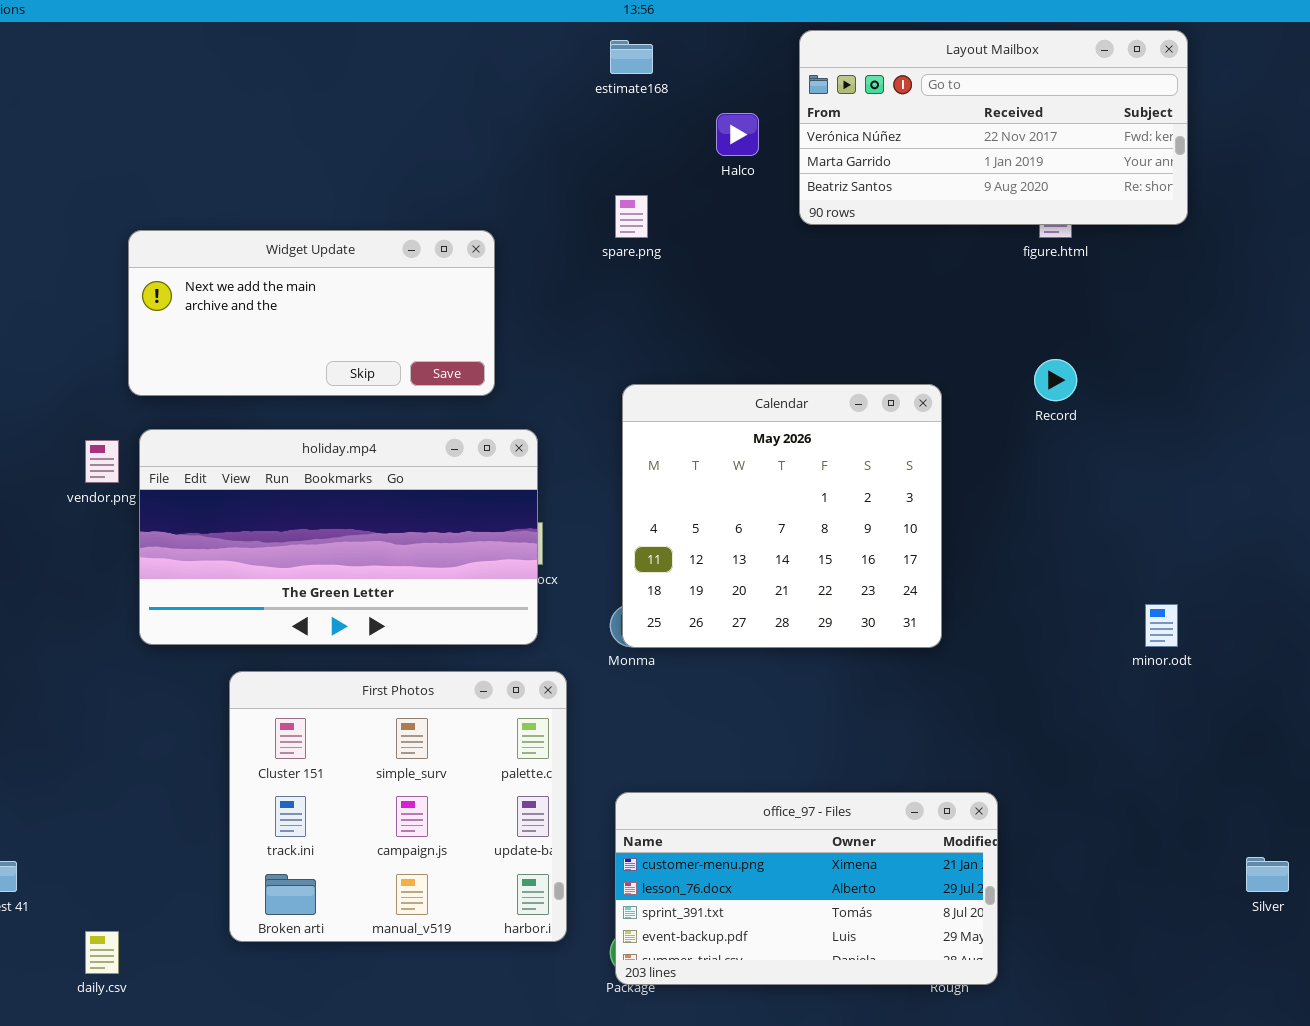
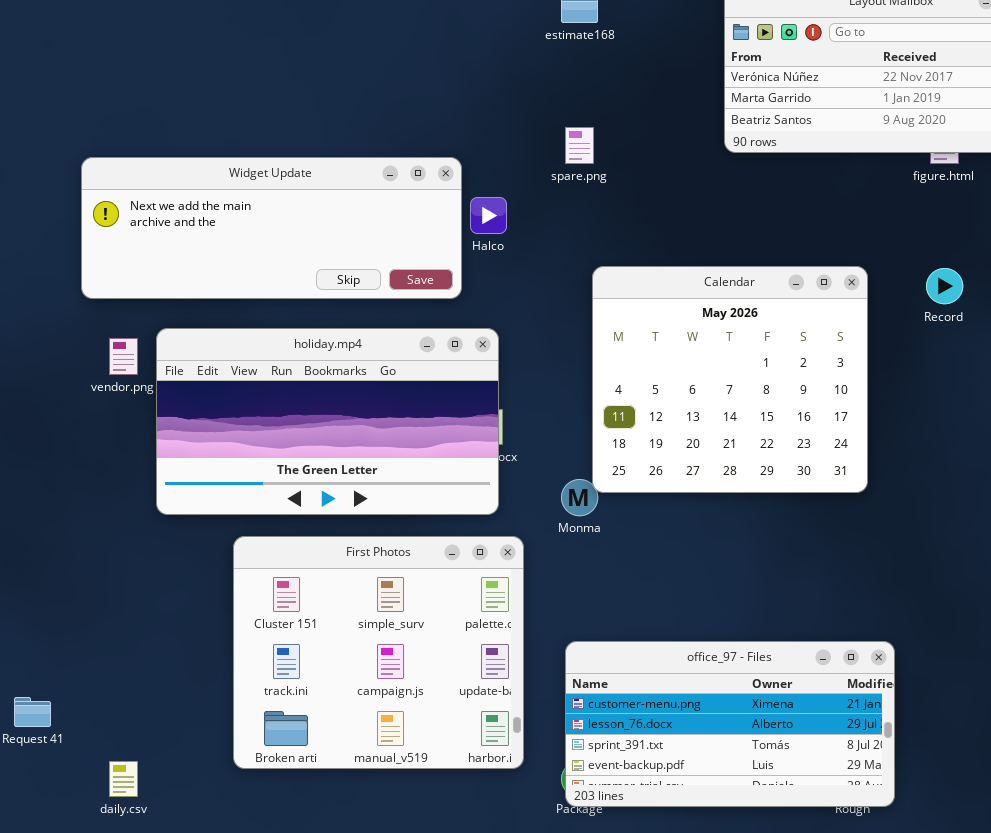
Halco: [716,113,759,156] -> [470,197,507,234], moved
Widget Update: [128,230,495,396] -> [81,157,462,299], resized
Calendar: [622,384,942,648] -> [592,266,868,493], moved

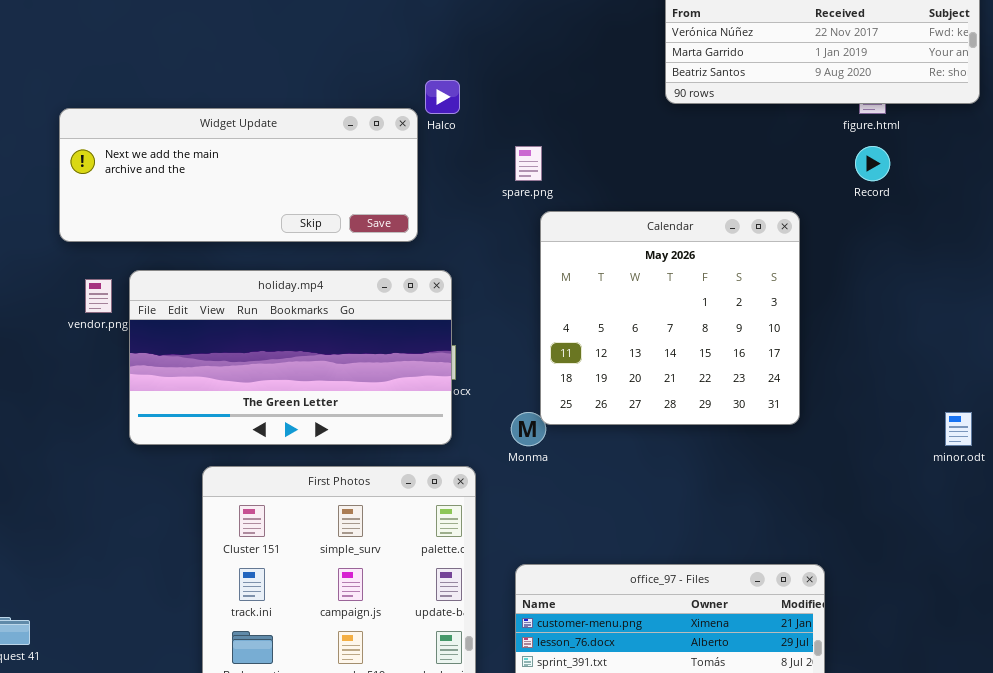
spare.png: [565,127,594,164] -> [515,146,542,181], moved
Halco: [470,197,507,234] -> [425,80,460,114], moved
Record: [926,268,963,304] -> [855,146,890,181], moved

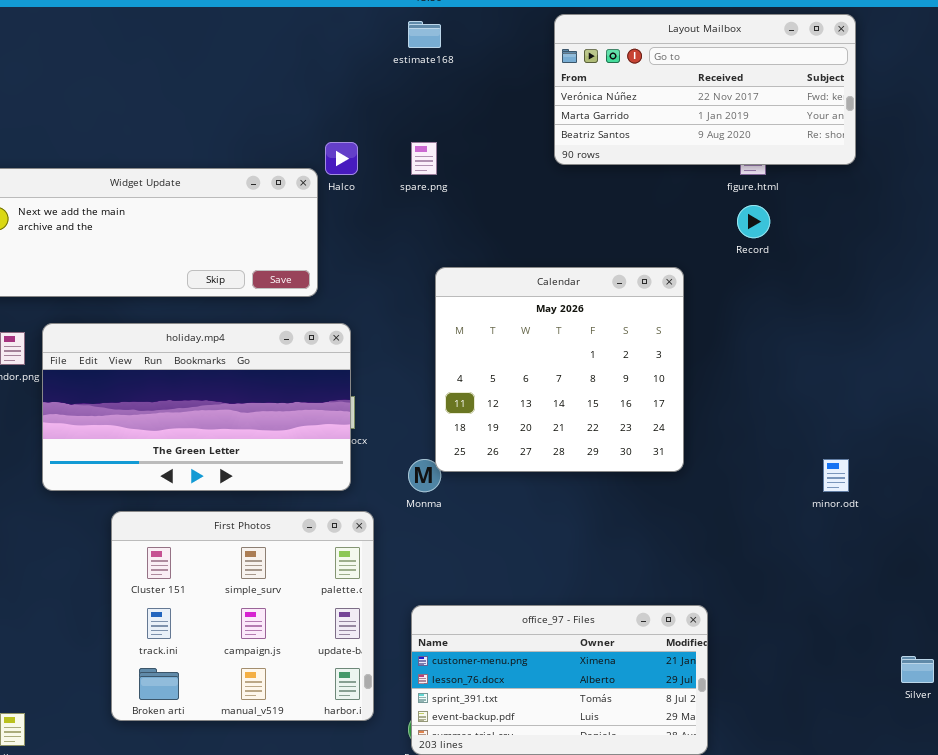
spare.png: [515,146,542,181] -> [411,142,437,175], moved

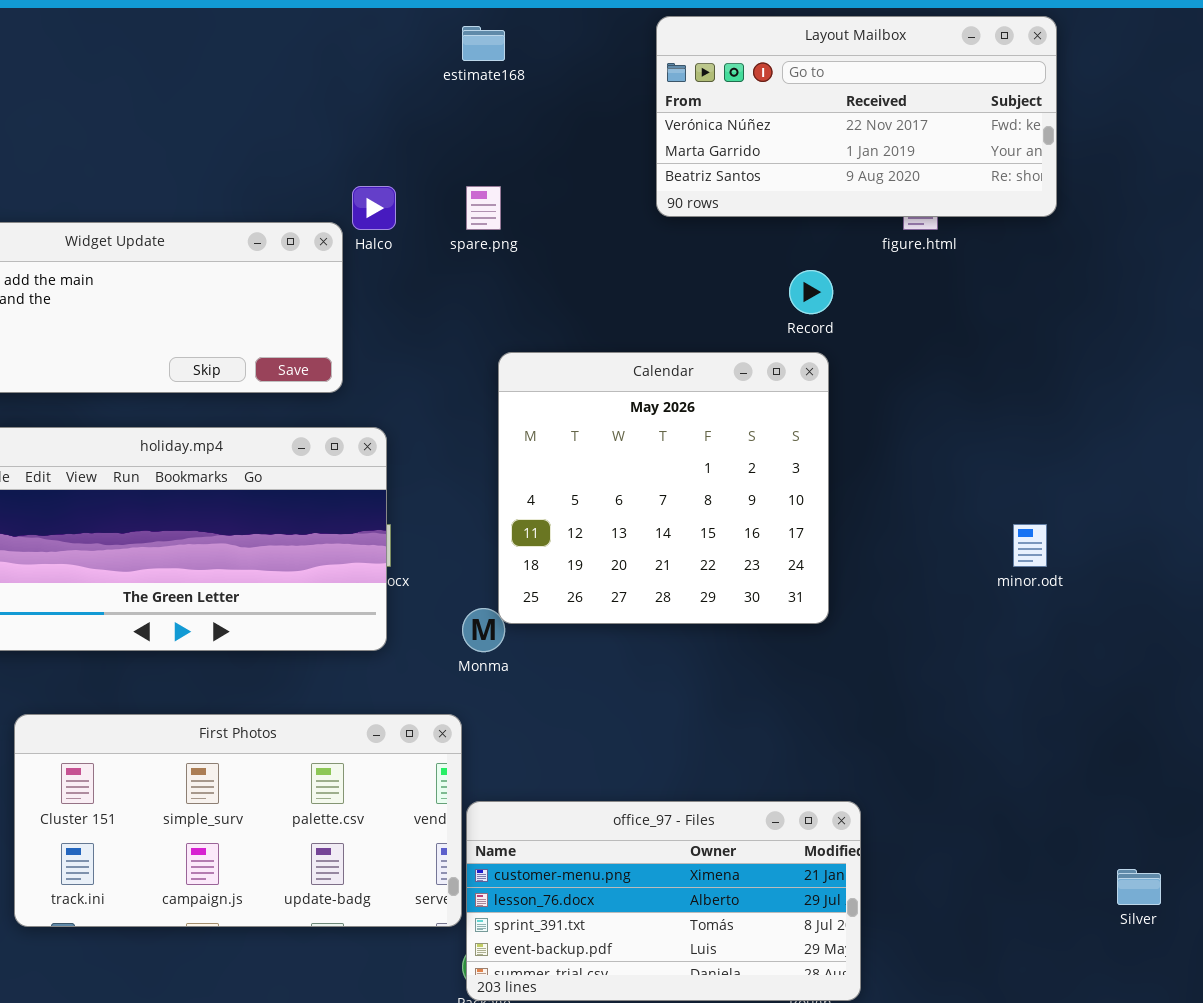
Record: [737,205,770,238] -> [789,270,833,314], moved
minor.odt: [823,459,849,492] -> [1013,524,1047,567], moved
First Photos: [111,511,374,721] -> [14,714,462,927], moved, resized

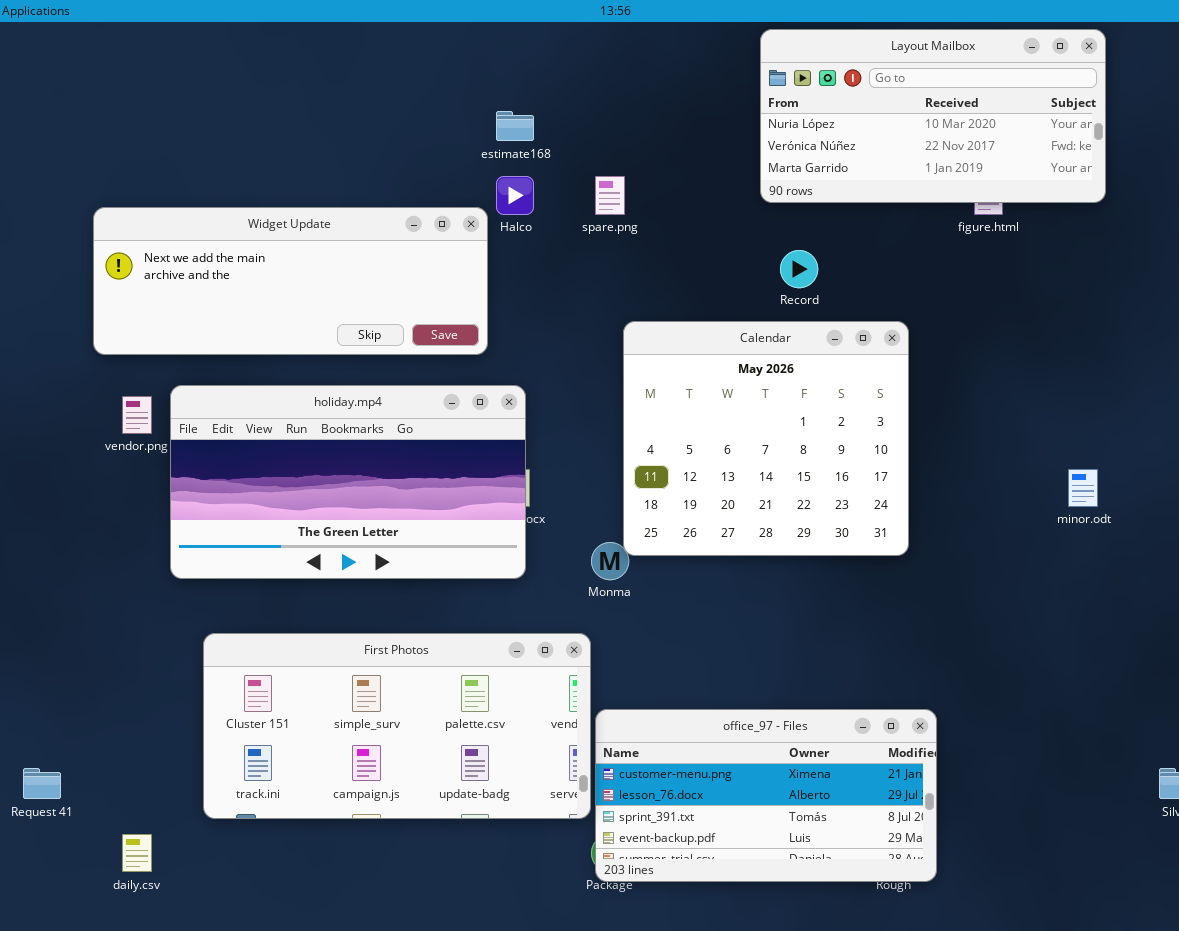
Layout Mailbox: [656,16,1057,217] -> [760,29,1106,203], scrolled up 1 row
estimate168: [462,26,505,61] -> [496,111,534,141], moved
Record: [789,270,833,314] -> [780,250,818,288], moved

